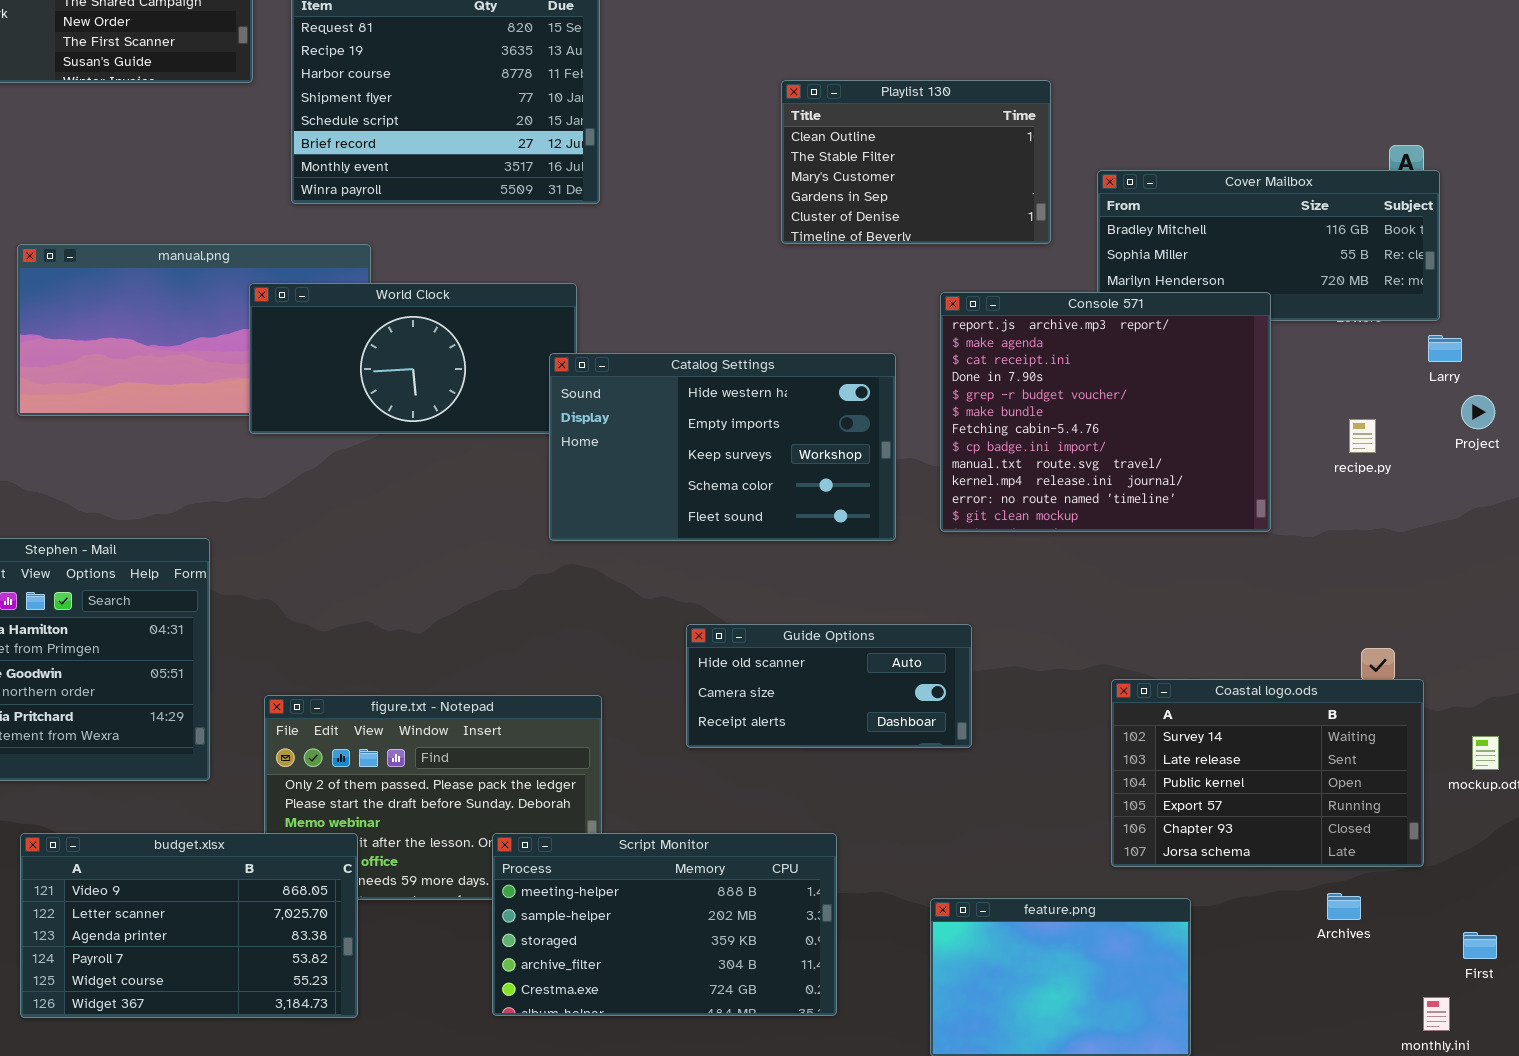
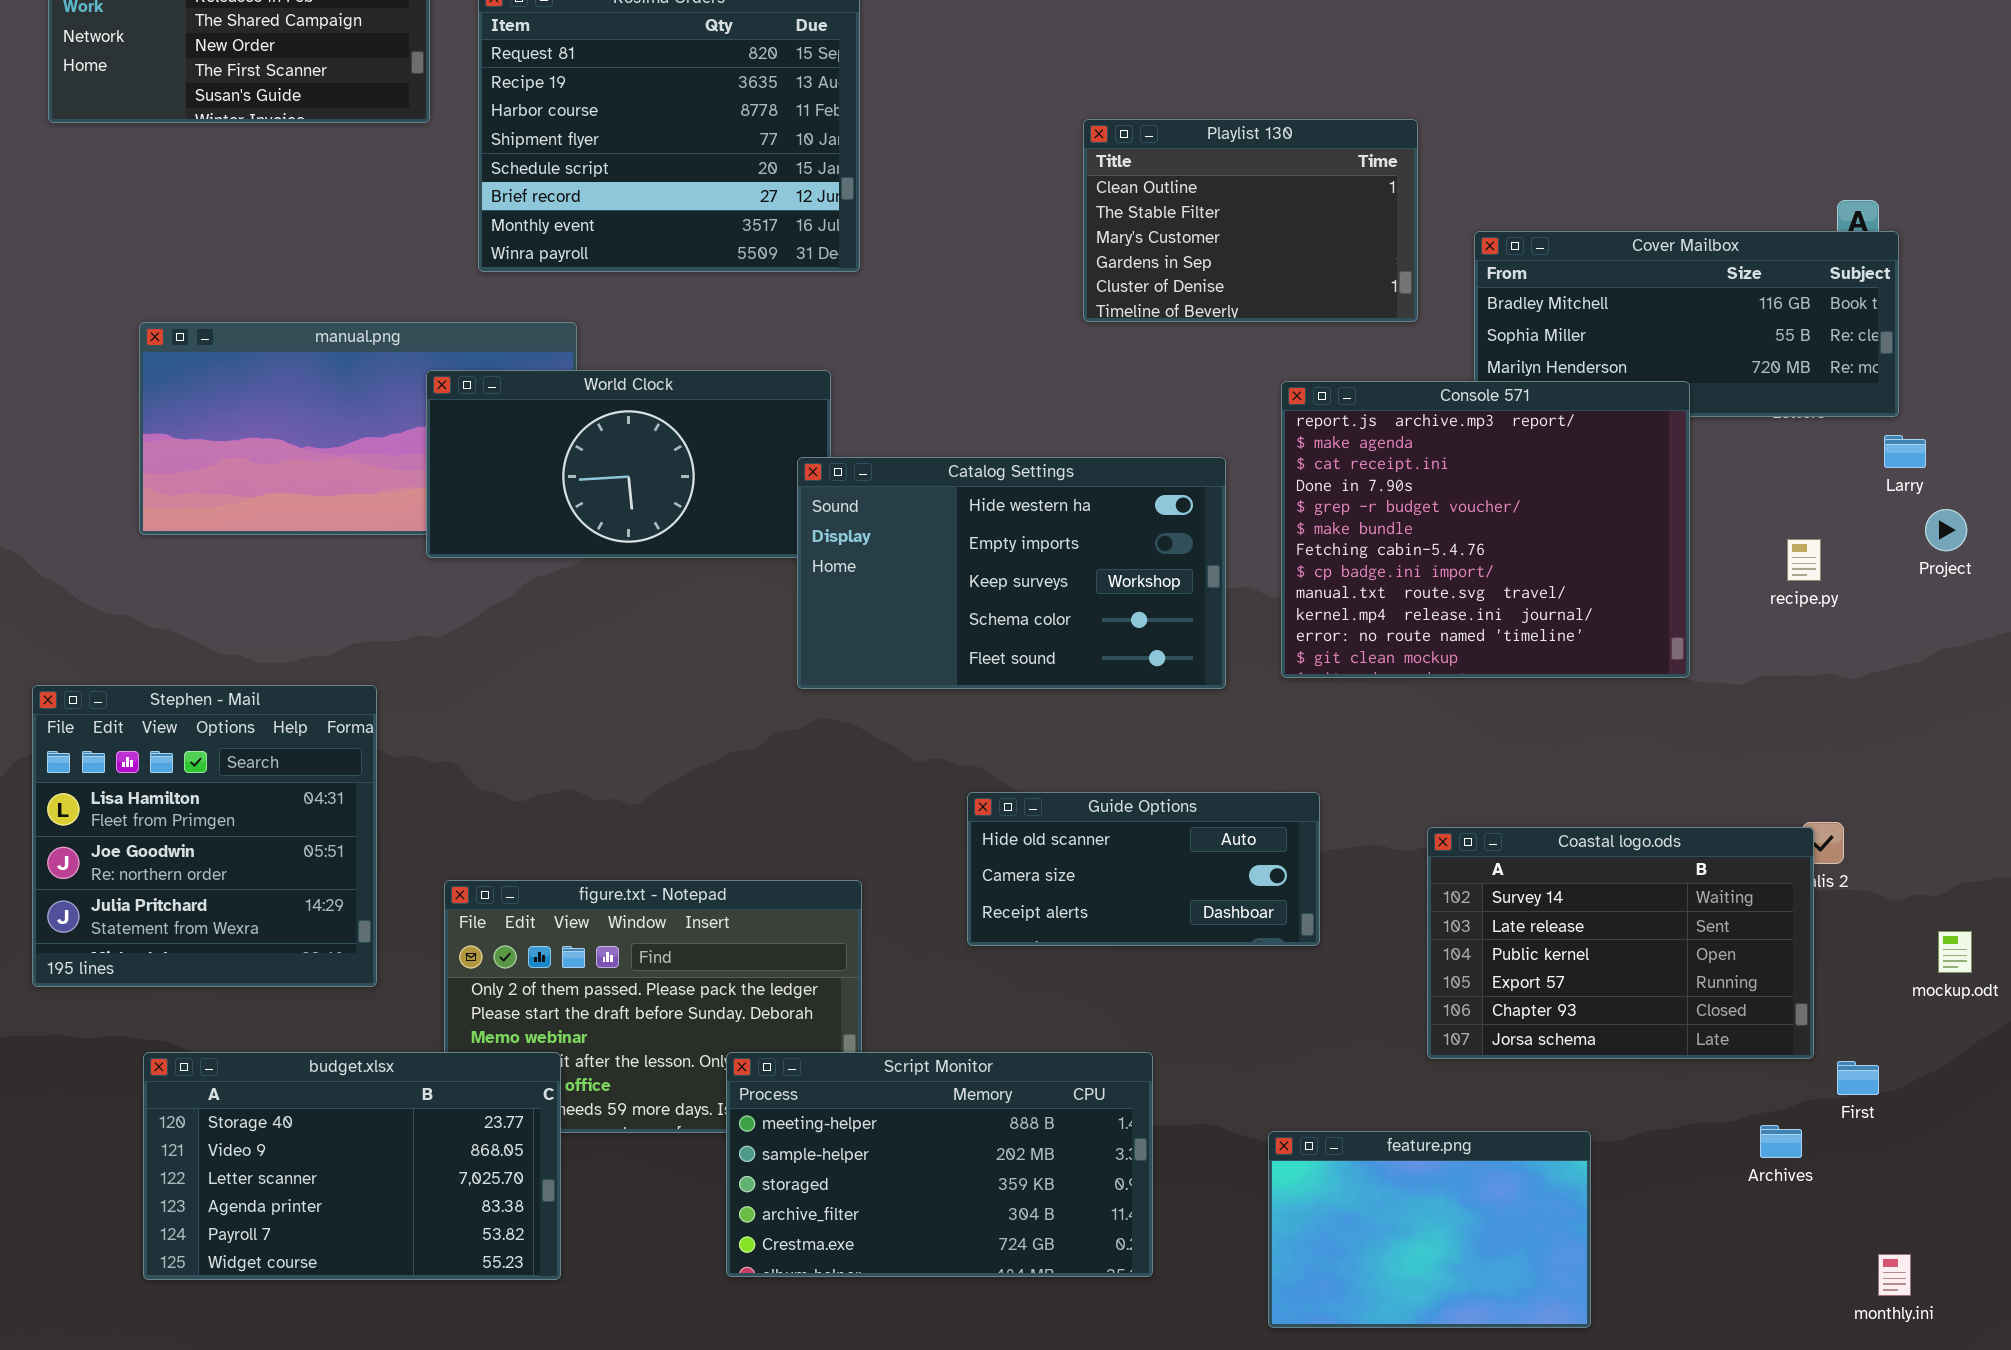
Coastal logo.ods: [1111,679,1424,867] -> [1427,827,1814,1059], moved
budget.xlsx: [20,833,358,1018] -> [143,1052,561,1280], scrolled up 1 row
First: [1463,932,1497,959] -> [1837,1061,1879,1095], moved

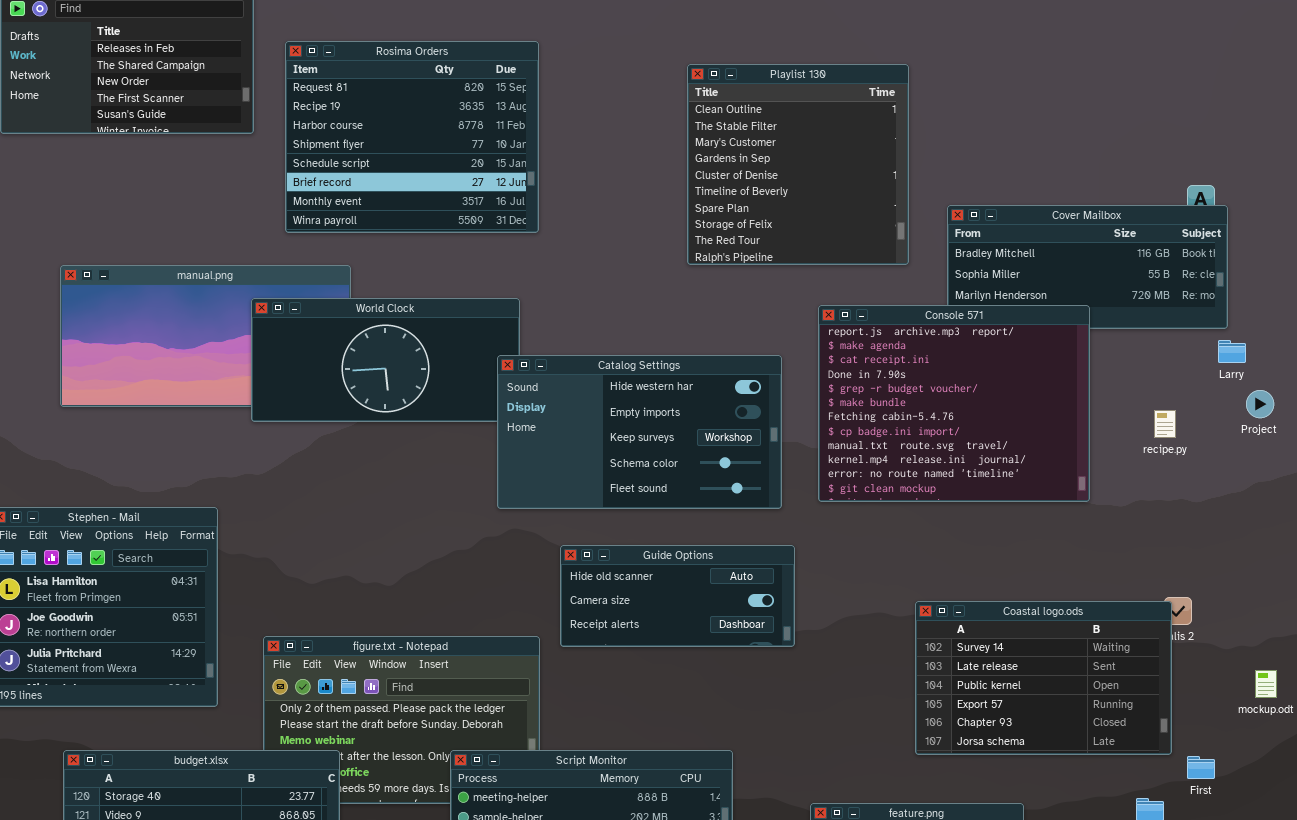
Playlist 130: [1083,119,1418,322] -> [687,64,909,265], resized
Guide Options: [967,792,1320,946] -> [560,545,795,647], moved

